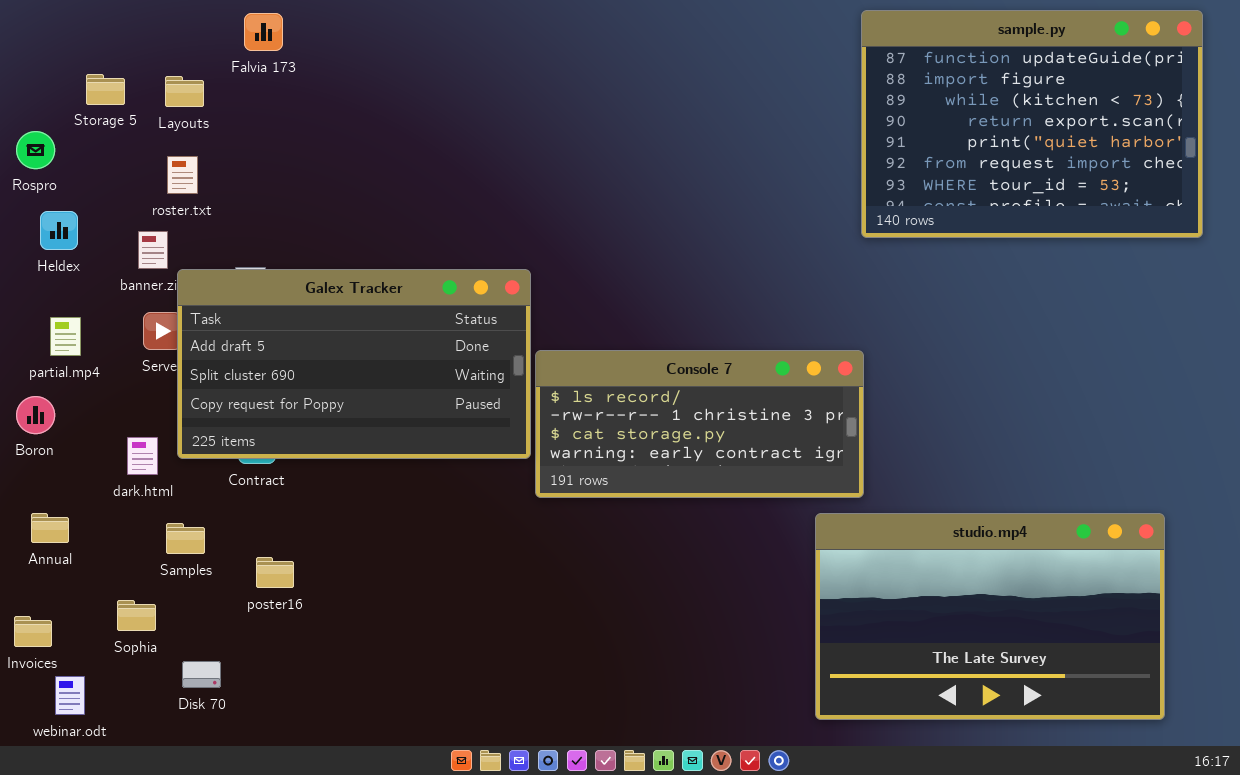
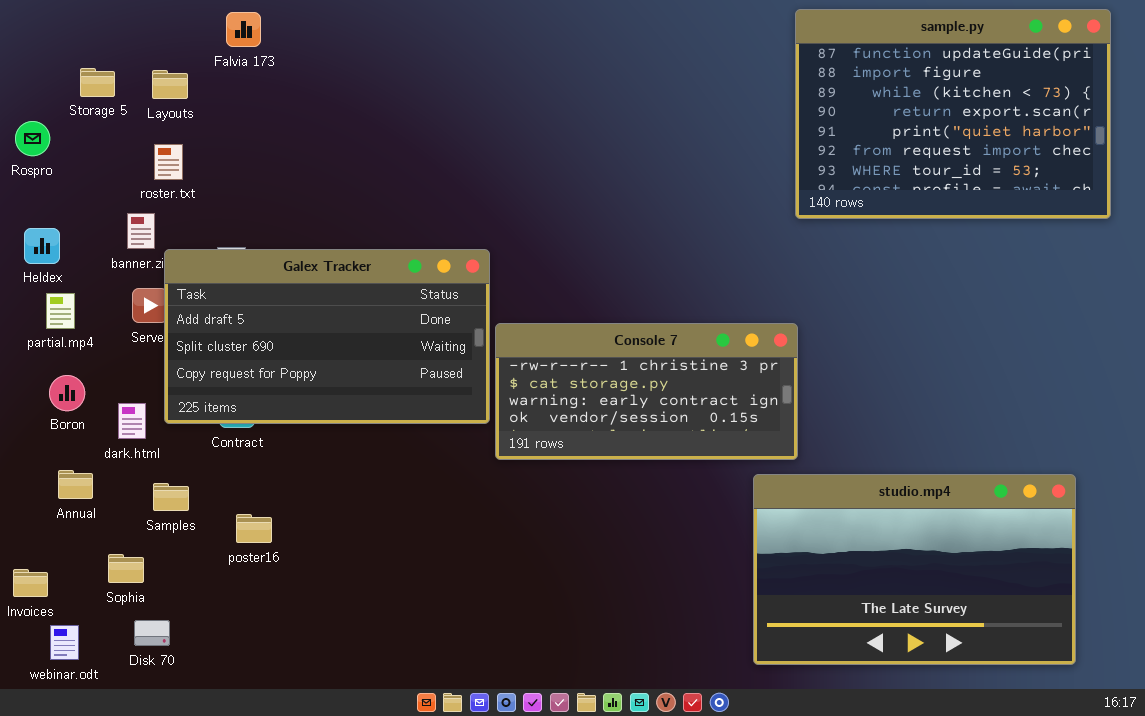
Heldex: [40,211,78,250] -> [24,228,60,264], moved
Console 7: [535,350,864,498] -> [495,323,798,460], scrolled down 1 row
Boron: [16,396,55,434] -> [49,375,85,411], moved
Annual: [31,513,69,543] -> [58,470,93,499], moved
Disk 70: [182,661,221,688] -> [134,620,170,646], moved

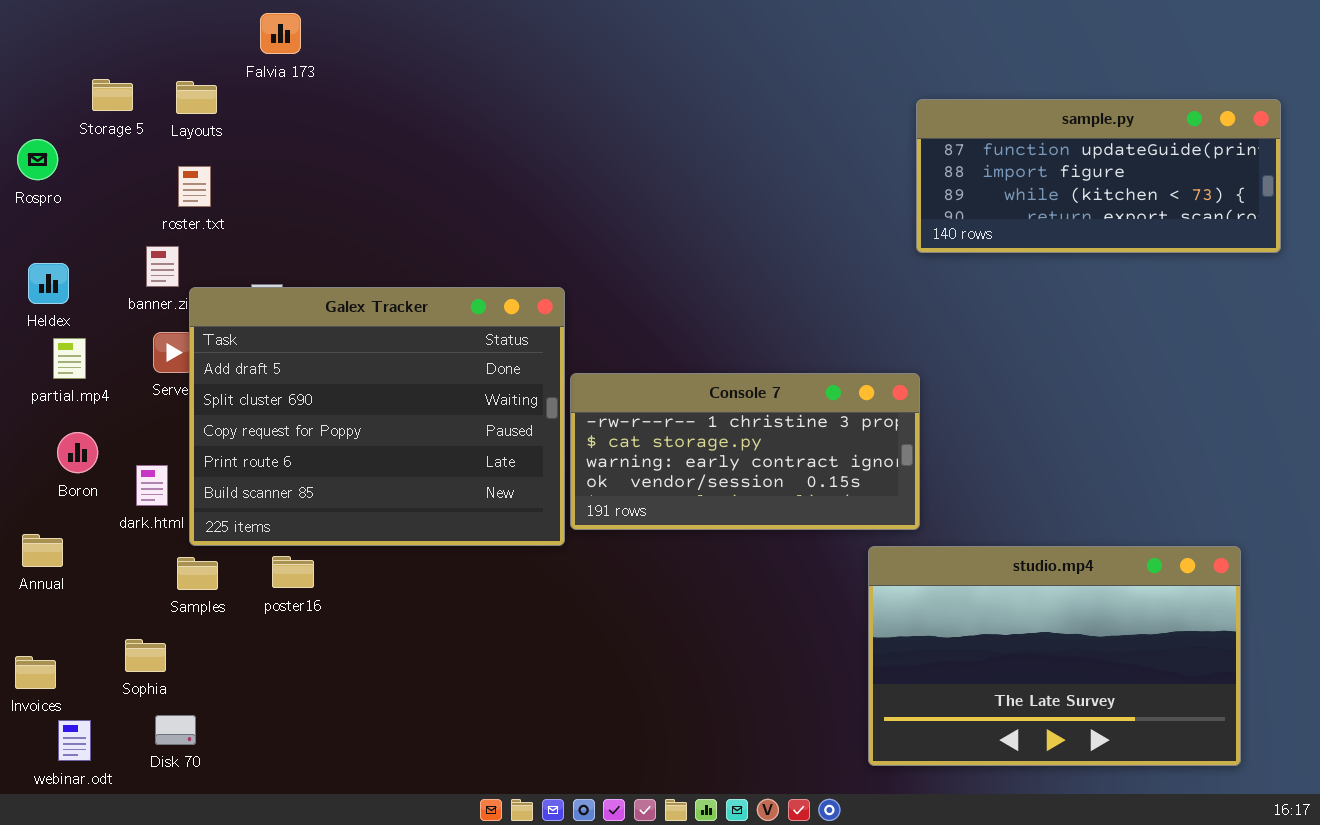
sample.py: [795,9,1111,219] -> [916,99,1281,253], resized
Galex Tracker: [164,249,490,424] -> [189,287,565,546], resized
Annual: [58,470,93,499] -> [22,534,63,567], moved
poster16: [236,514,272,543] -> [272,556,314,588], moved

